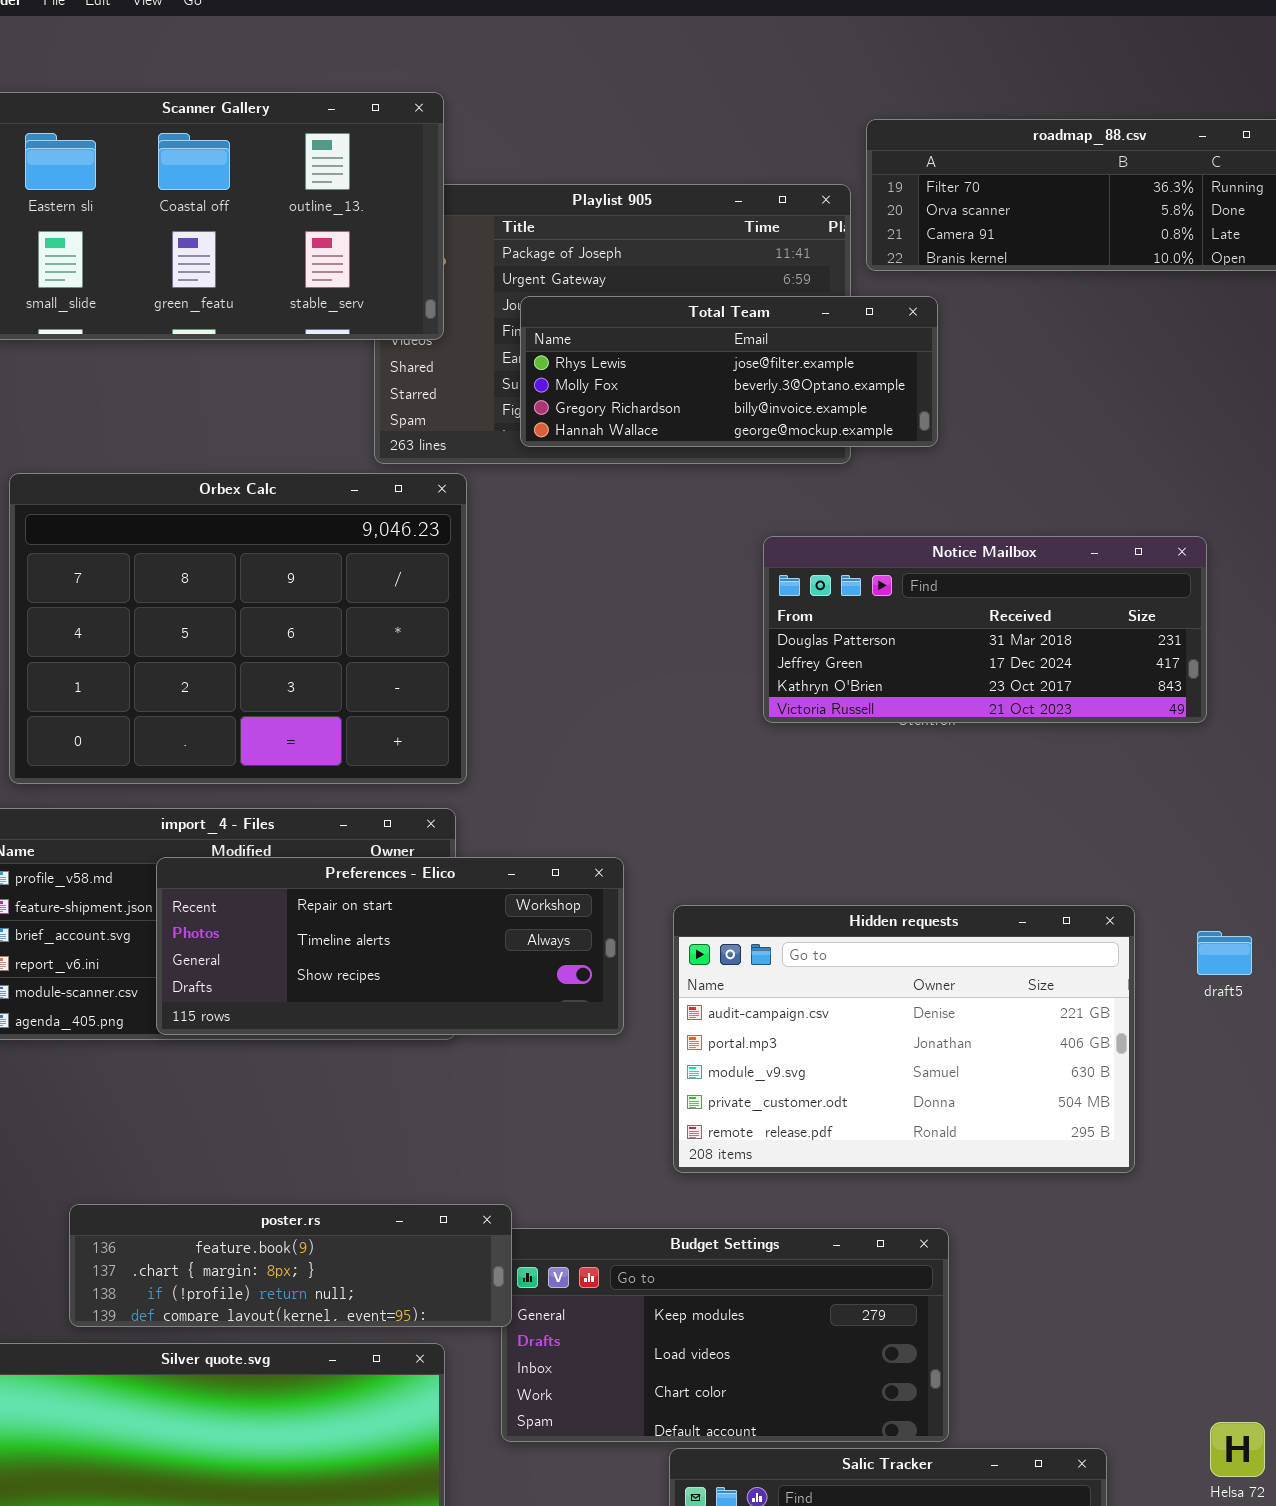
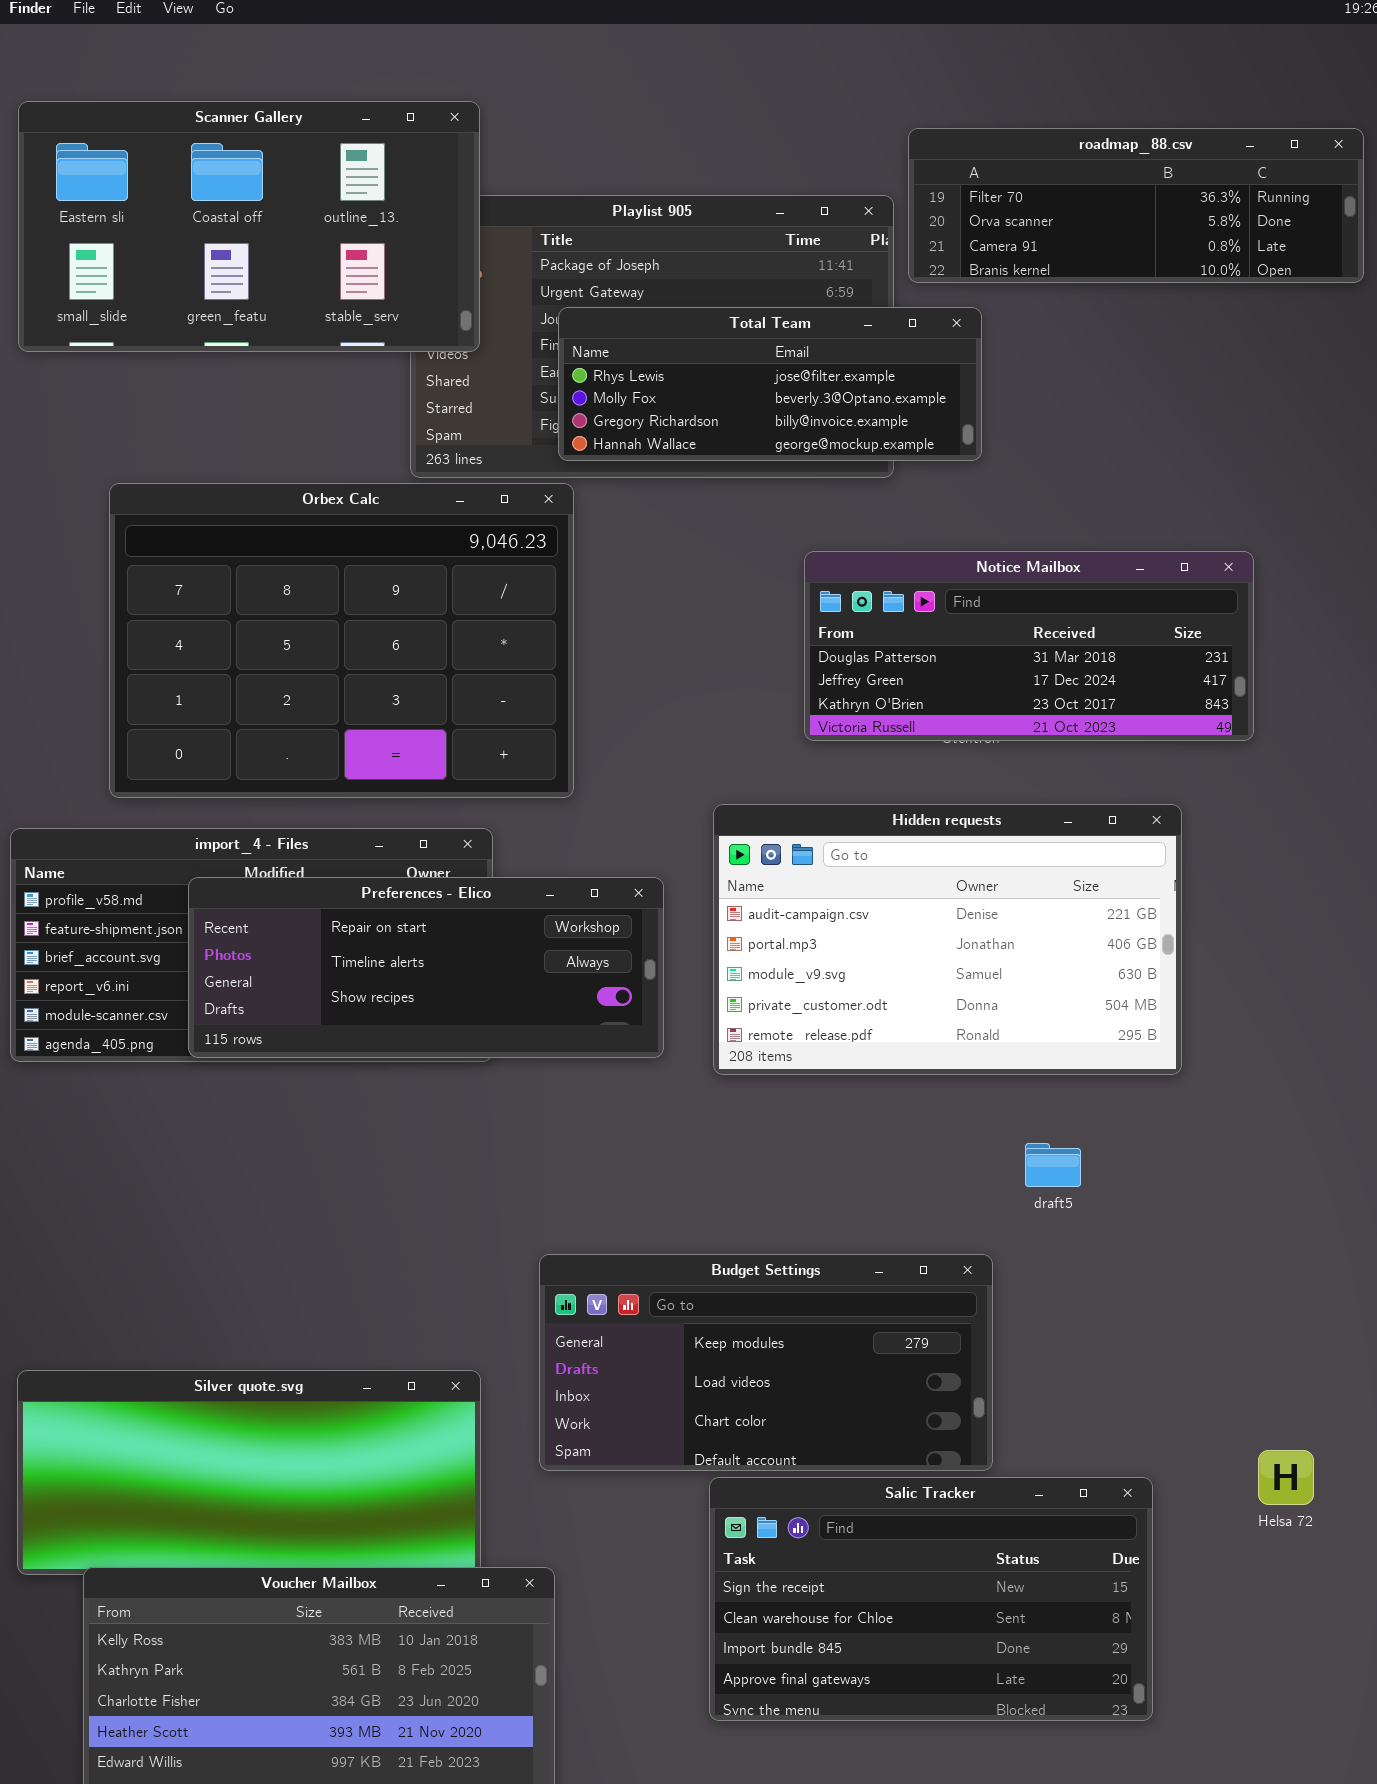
Orbex Calc: [9,473,467,784] -> [109,483,574,798], moved
Hidden requests: [673,905,1135,1173] -> [713,804,1182,1075], moved
draft5: [1197,931,1252,975] -> [1025,1143,1081,1187], moved
poster.rs: [69,1204,512,1327] -> none, closed

